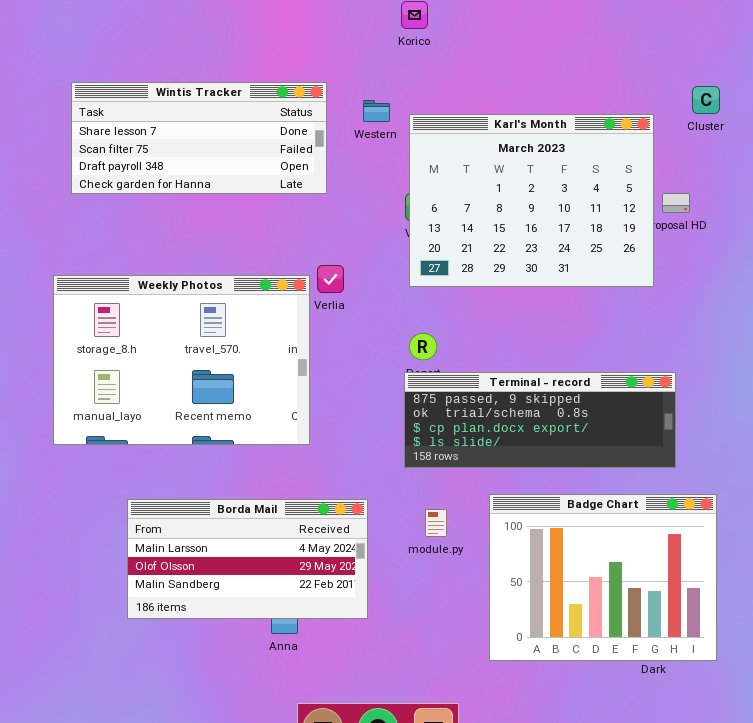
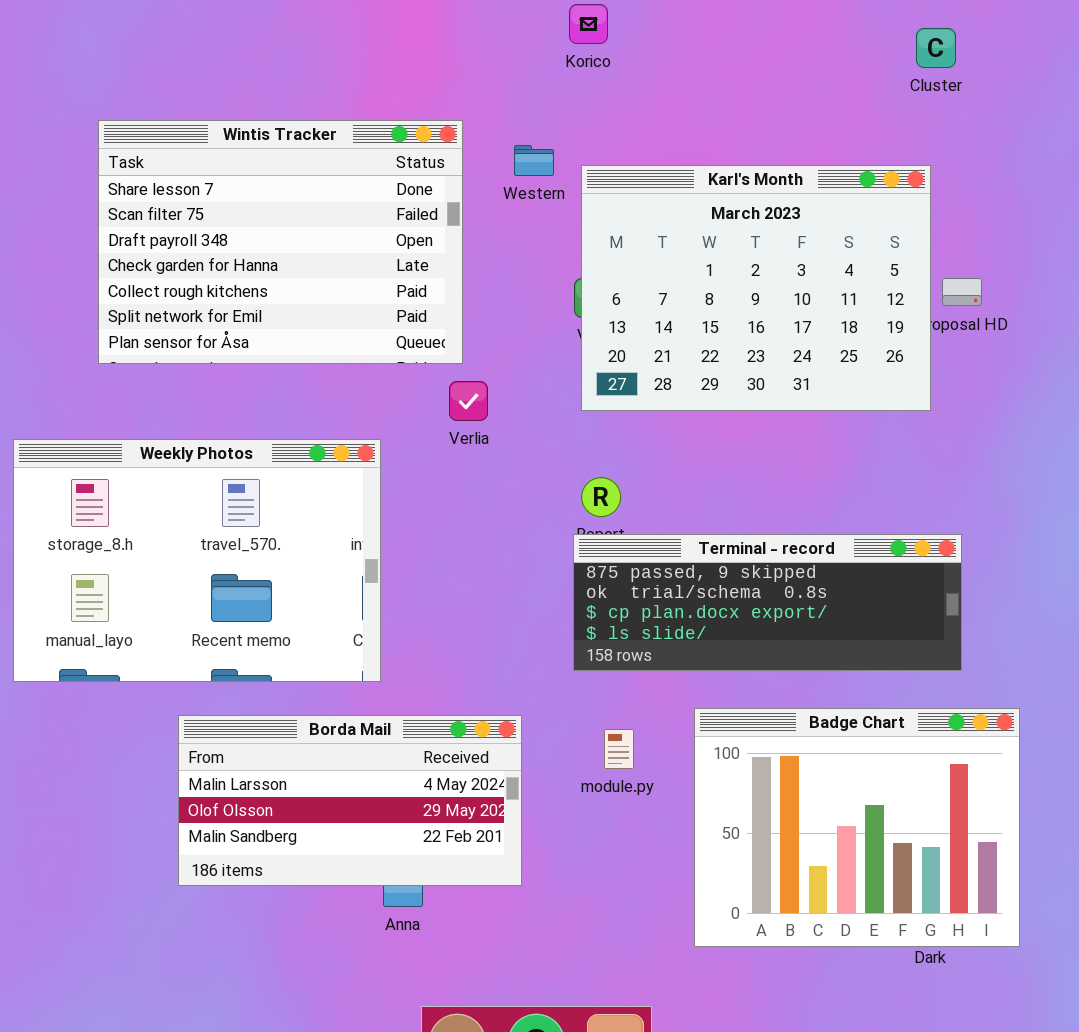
Wintis Tracker: [71,82,327,194] -> [98,120,463,364], resized
Cluster: [692,86,720,114] -> [916,28,956,68], moved
Weekly Photos: [53,275,310,445] -> [13,439,381,682], moved

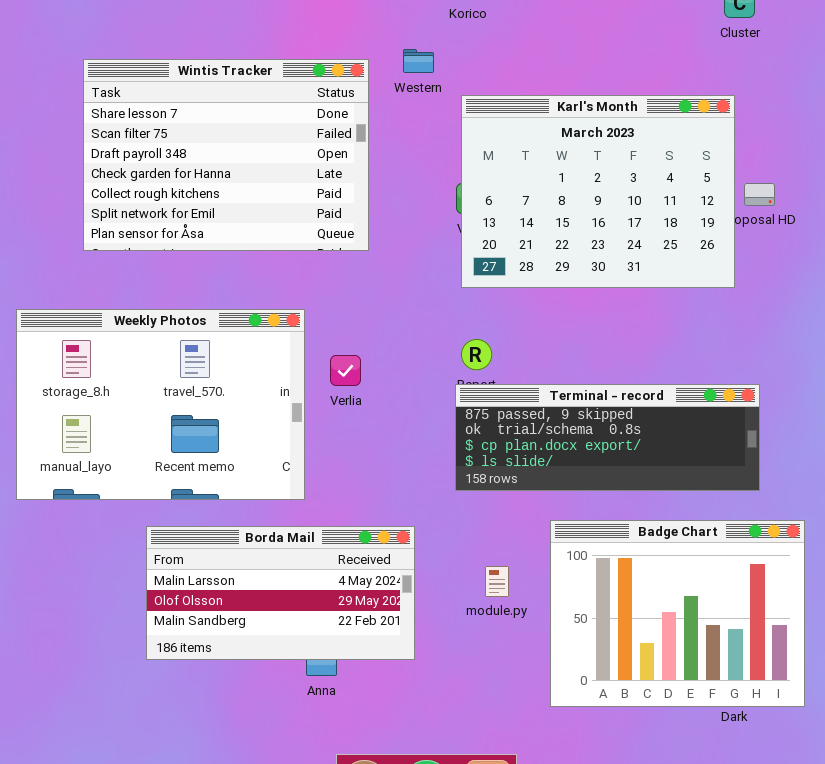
Western: [514,145,554,176] -> [403,49,434,73], moved
Verlia: [449,381,488,421] -> [330,355,361,386], moved
module.py: [604,729,634,769] -> [485,566,509,597], moved

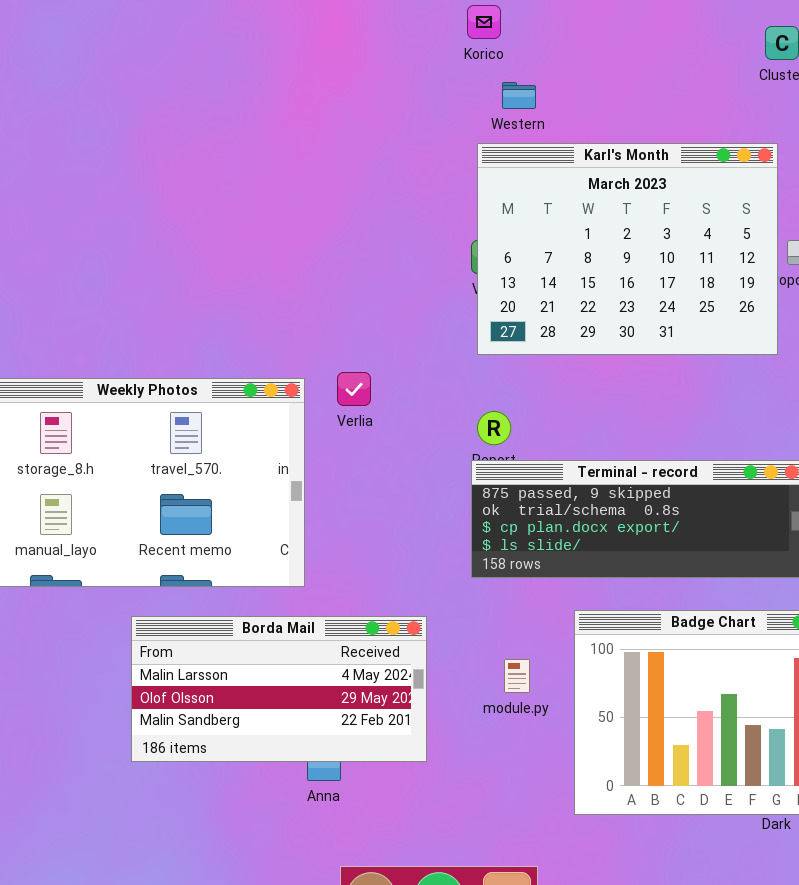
Western: [403,49,434,73] -> [502,82,536,109], moved
Wintis Tracker: [83,59,369,251] -> none, closed
Verlia: [330,355,361,386] -> [337,372,371,406], moved

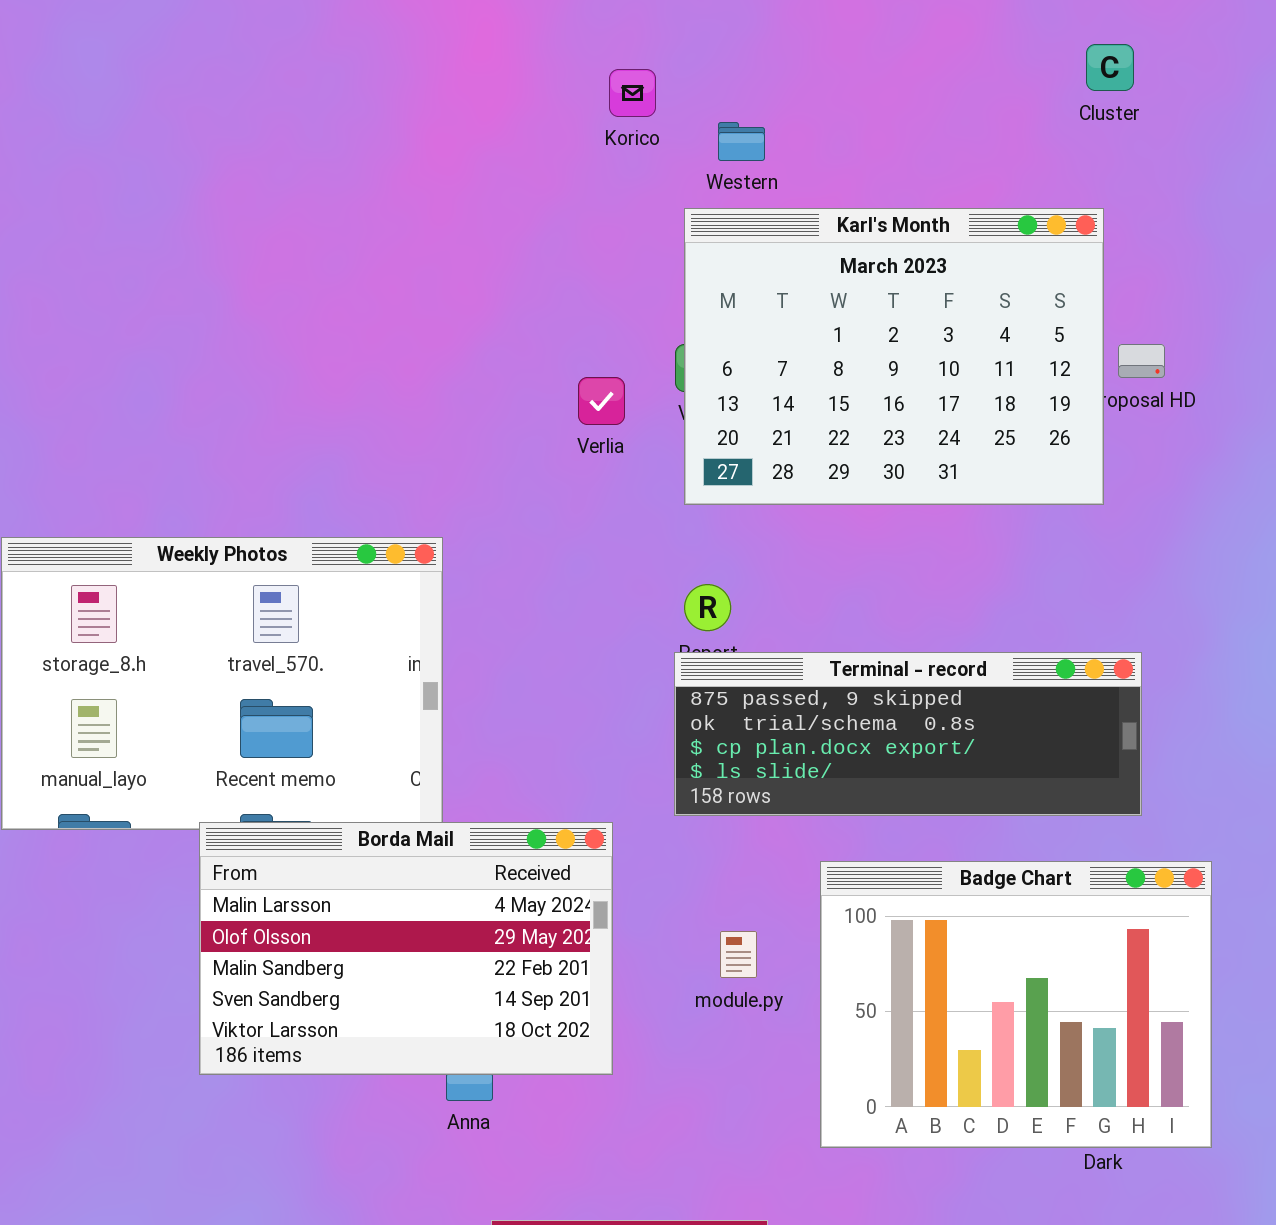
Korico: [467,5,501,39] -> [609,69,656,117], moved
Verlia: [337,372,371,406] -> [578,377,625,425], moved
Borda Mail: [131,616,427,762] -> [199,822,613,1075], resized

